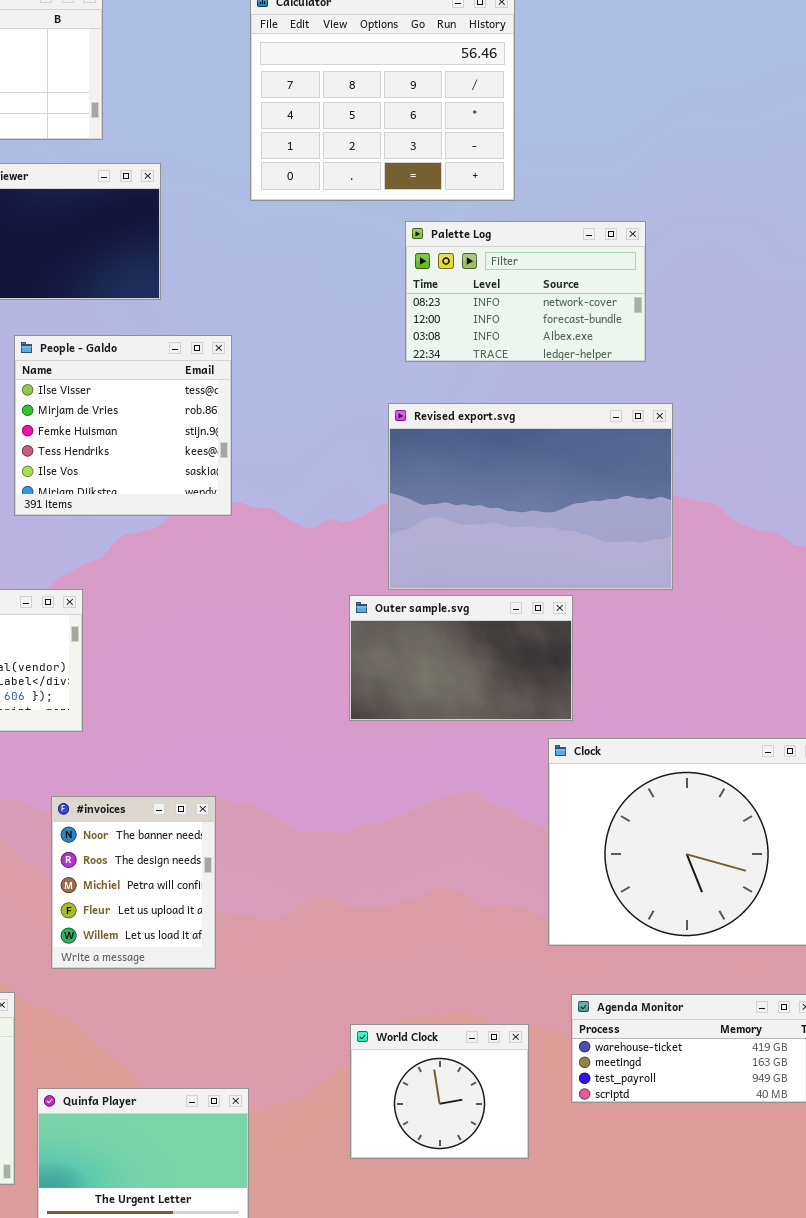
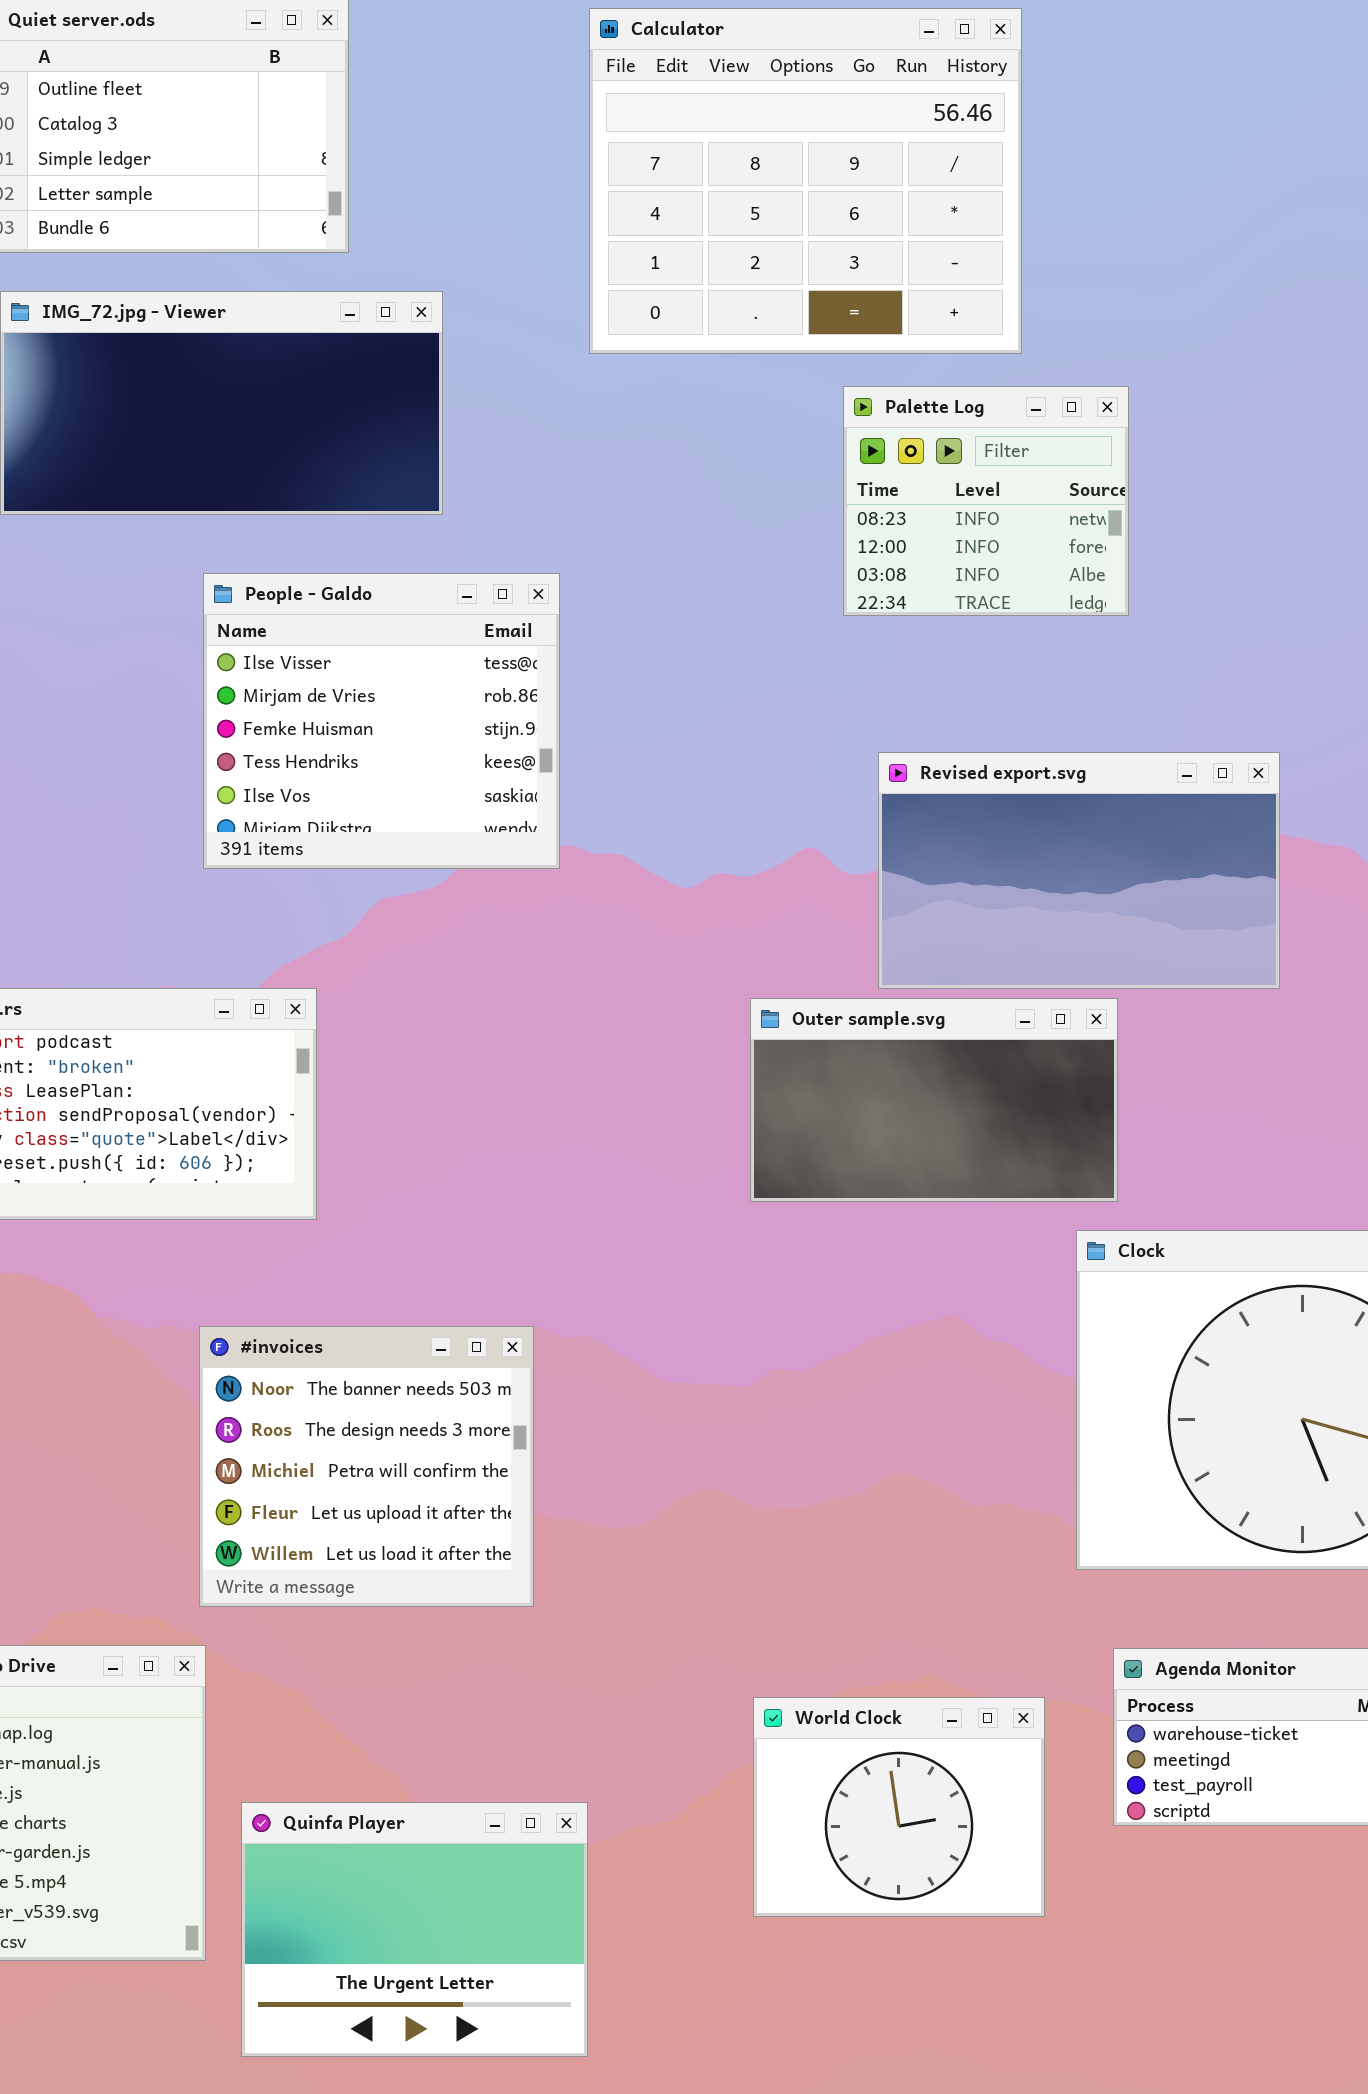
Palette Log: [405,221,646,362] -> [843,386,1129,616], resized
Revised export.svg: [388,403,673,590] -> [878,752,1280,989], resized
#invoices: [51,796,216,969] -> [199,1326,534,1607], resized

